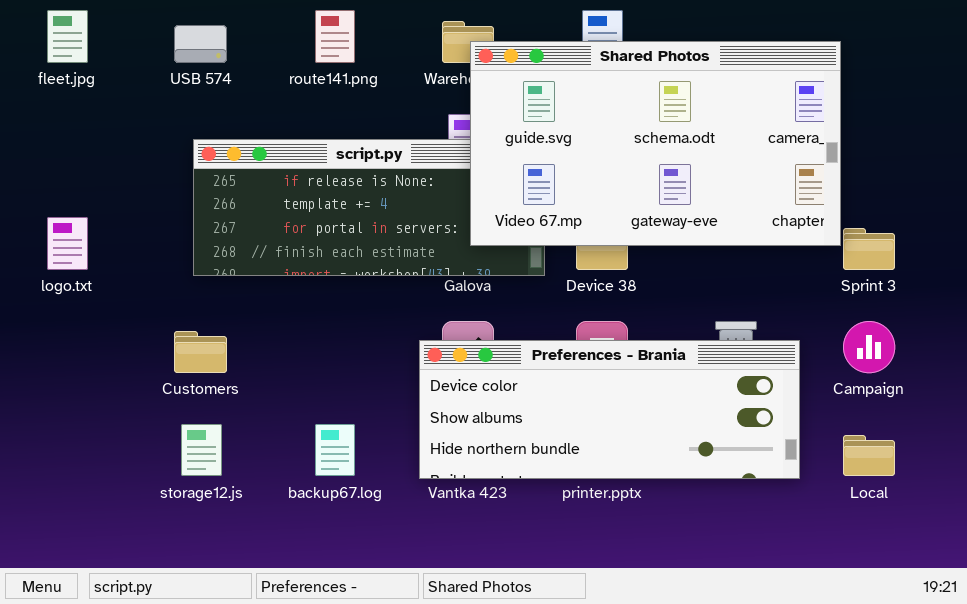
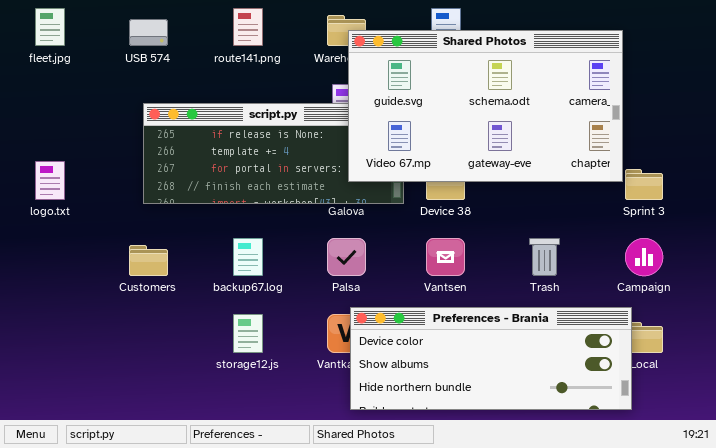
Preferences - Brania: [419,340,800,479] -> [350,307,632,410], moved
storage12.js: [181,424,222,476] -> [233,314,263,353], moved
backup67.log: [315,424,355,476] -> [233,238,263,276], moved

